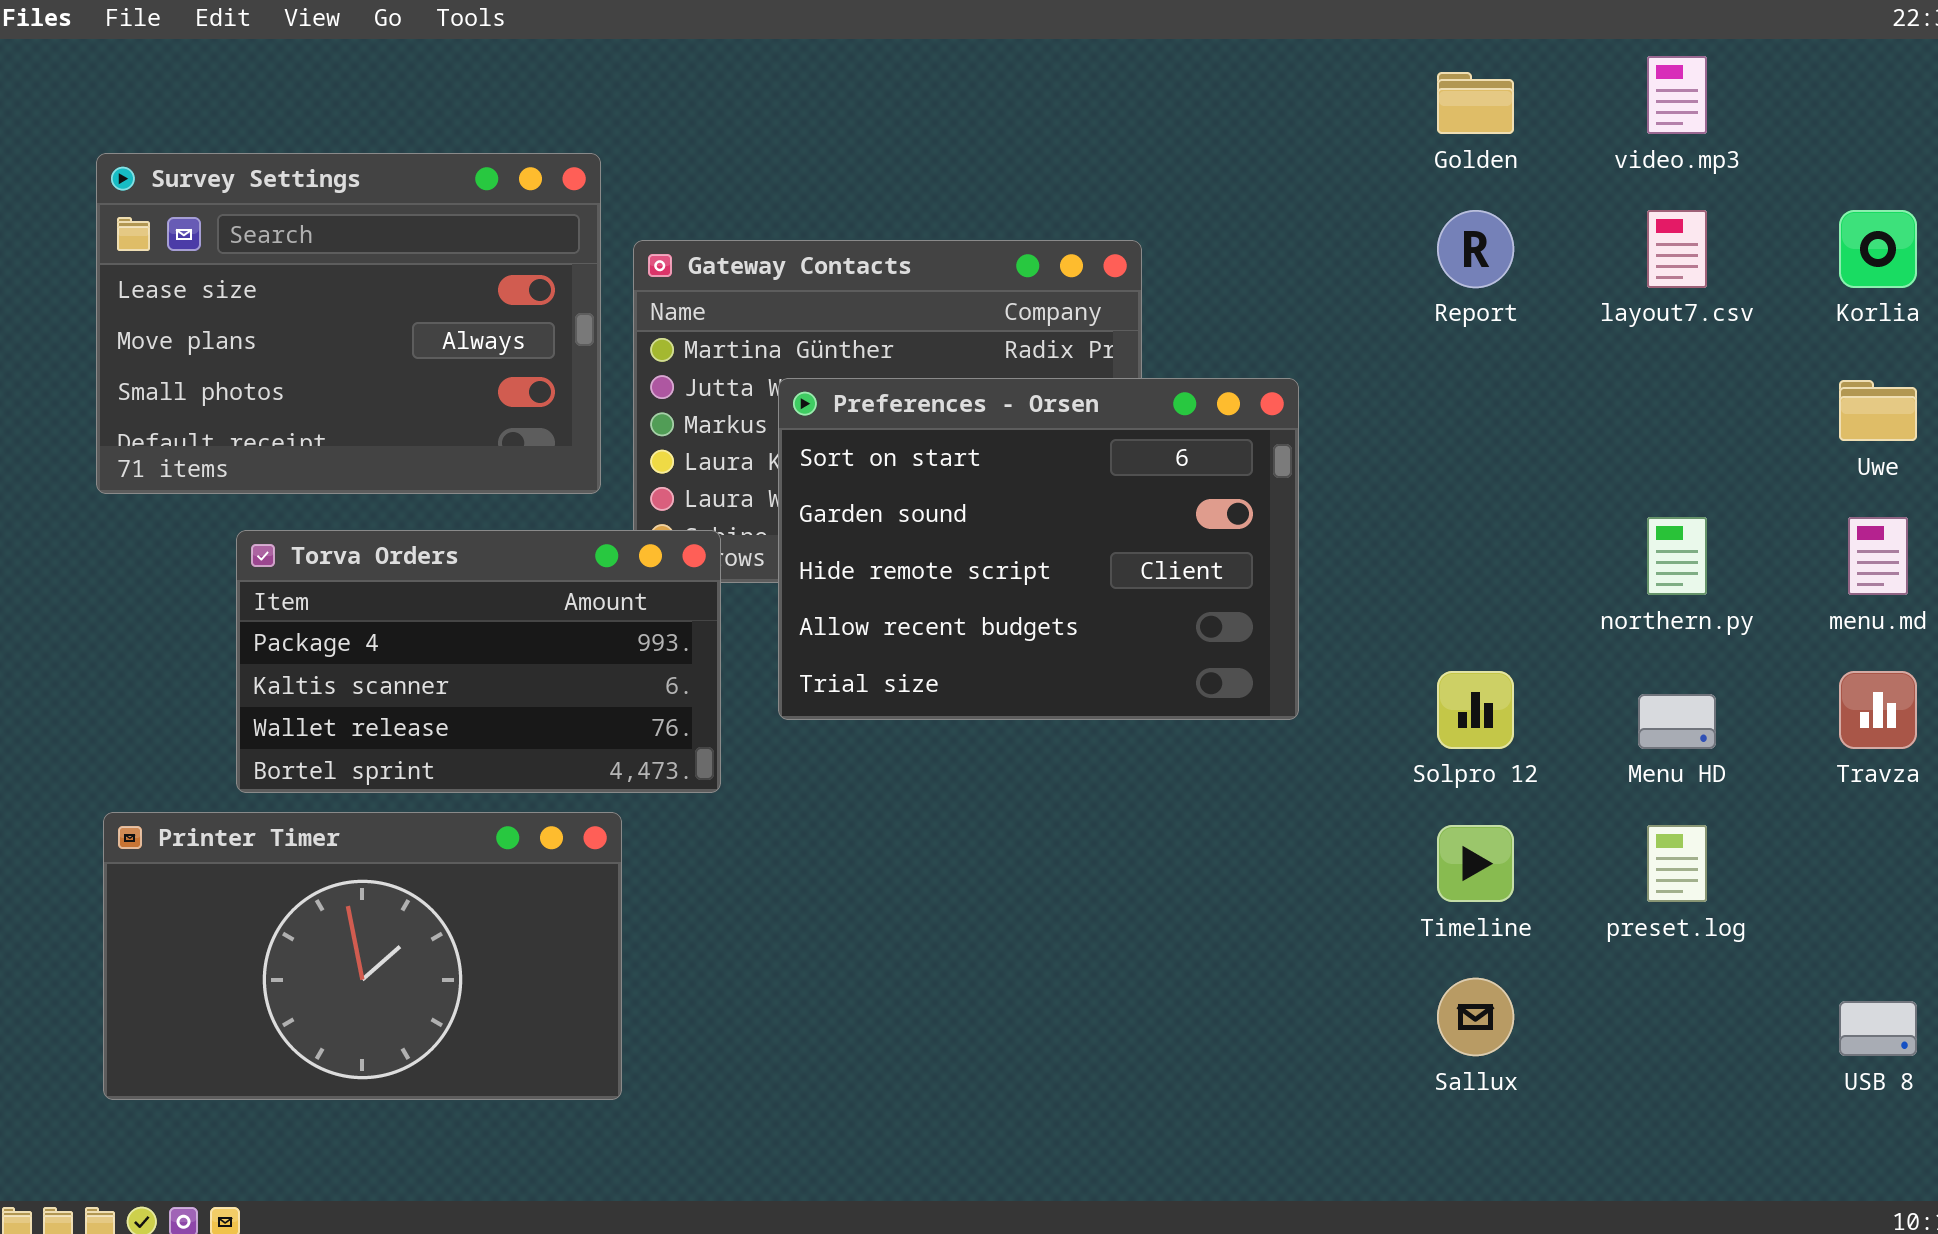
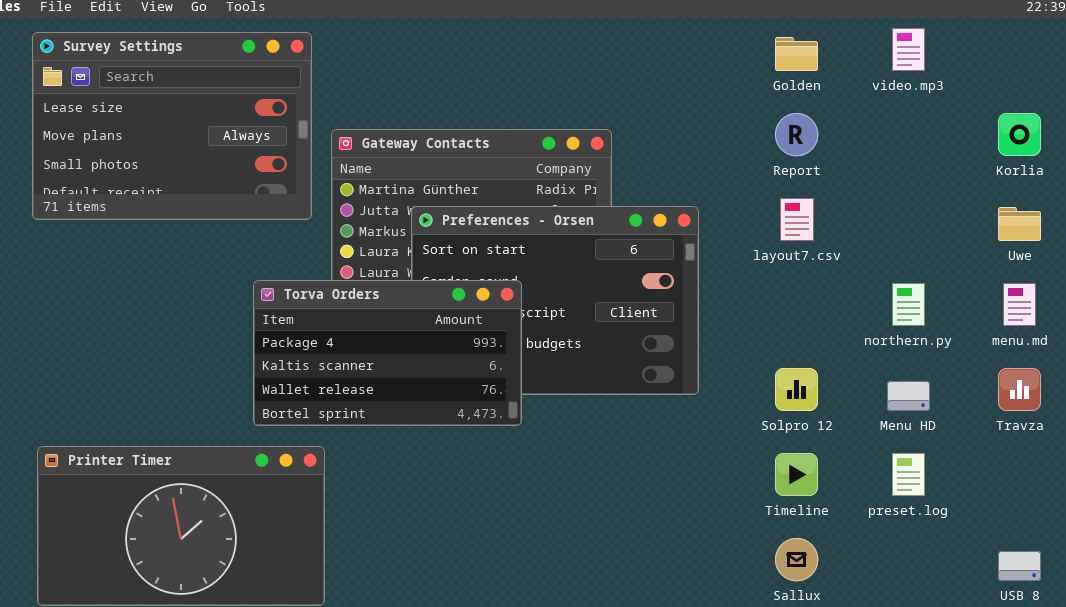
Survey Settings: [96,153,601,494] -> [32,32,312,220], moved
layout7.csv: [1647,210,1707,288] -> [780,198,814,241], moved
Torva Orders: [236,530,721,793] -> [253,280,522,426], moved

